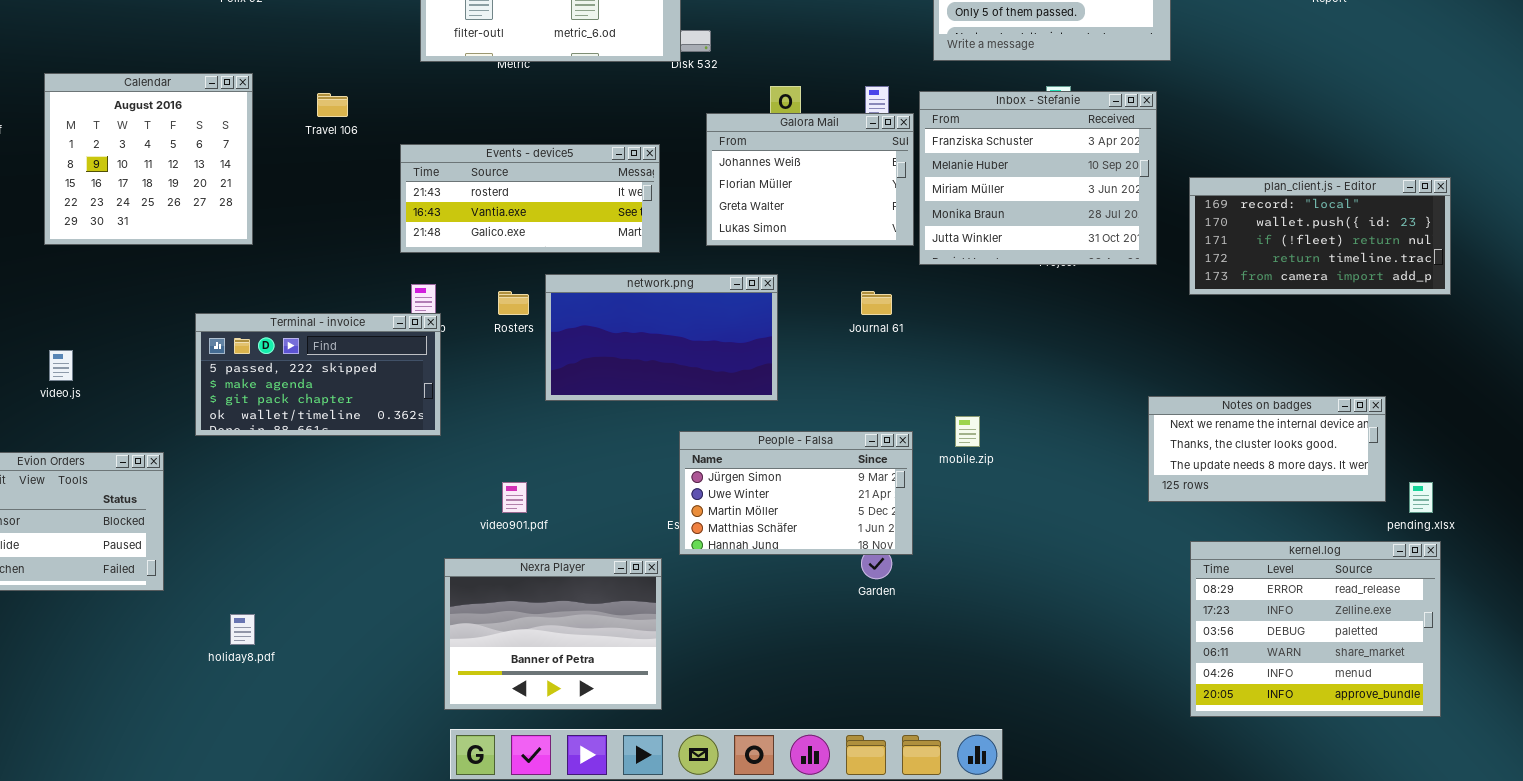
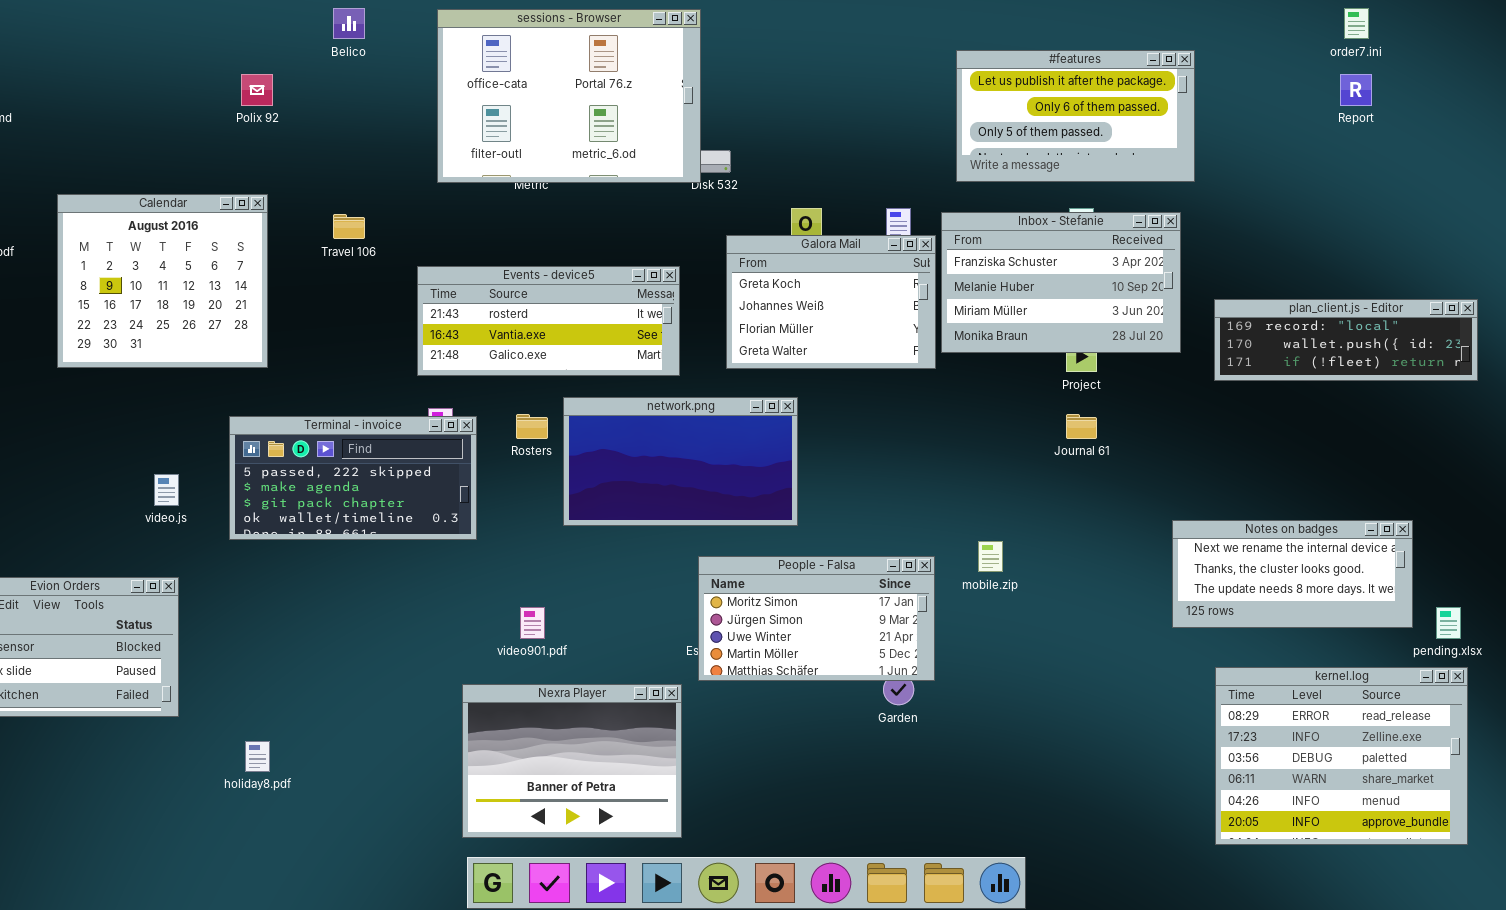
Inbox - Stefanie: [919,91,1157,265] -> [941,212,1181,353], resized
Galora Mail: [706,113,914,246] -> [726,235,936,369], scrolled up 1 row
plan_client.js - Editor: [1189,177,1451,295] -> [1214,299,1478,381], resized
Journal 61: [861,291,892,315] -> [1066,414,1097,439], moved
Terminal - invoice: [195,313,441,436] -> [229,416,477,540], moved
video.js: [49,350,73,381] -> [154,474,179,506], moved
People - Falsa: [679,431,913,555] -> [698,556,935,681], scrolled up 1 row

